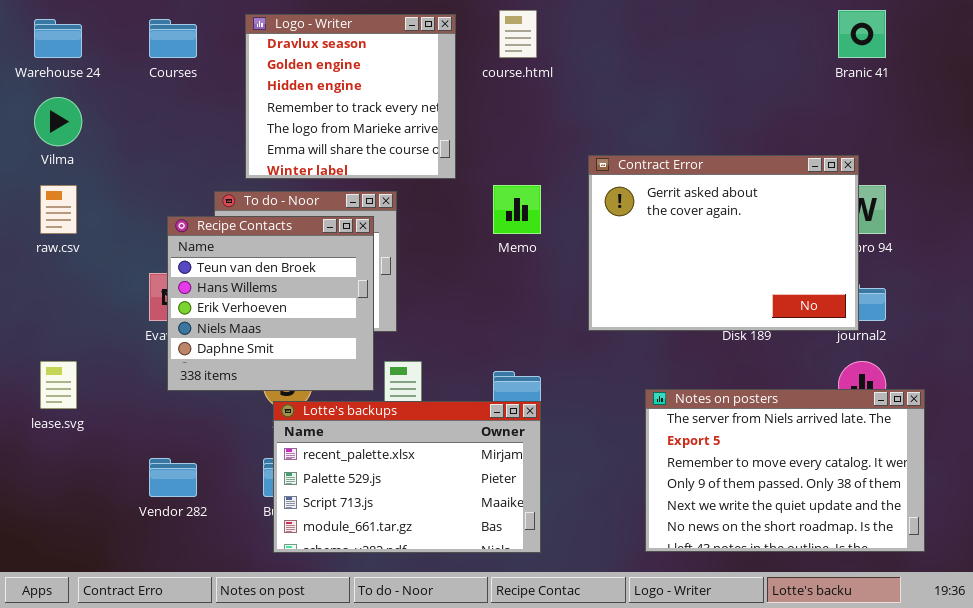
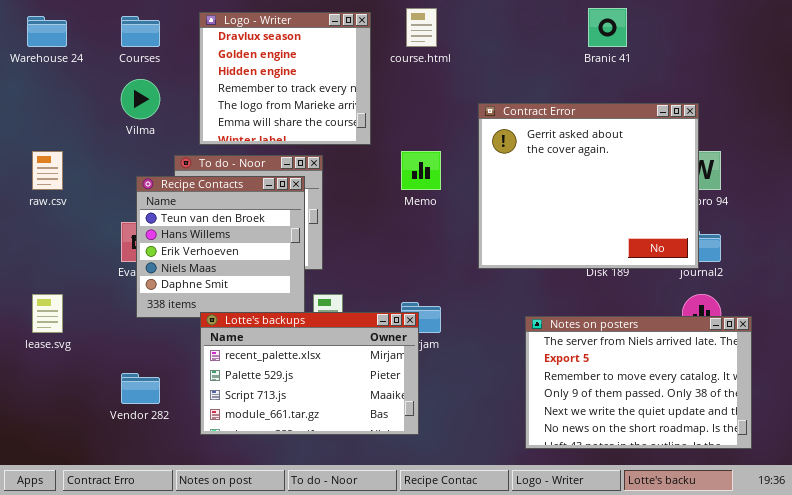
Branic 41: [838,10,886,58] -> [588,8,627,47], moved
Vilma: [34,97,82,146] -> [121,79,160,119], moved
Contract Error: [588,155,859,331] -> [478,103,699,269], resized
Lotte's backups: [273,401,541,553] -> [200,312,419,435], moved

